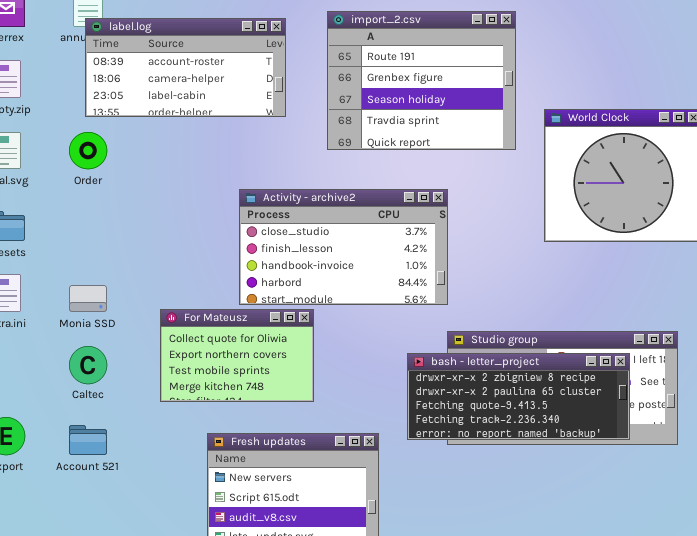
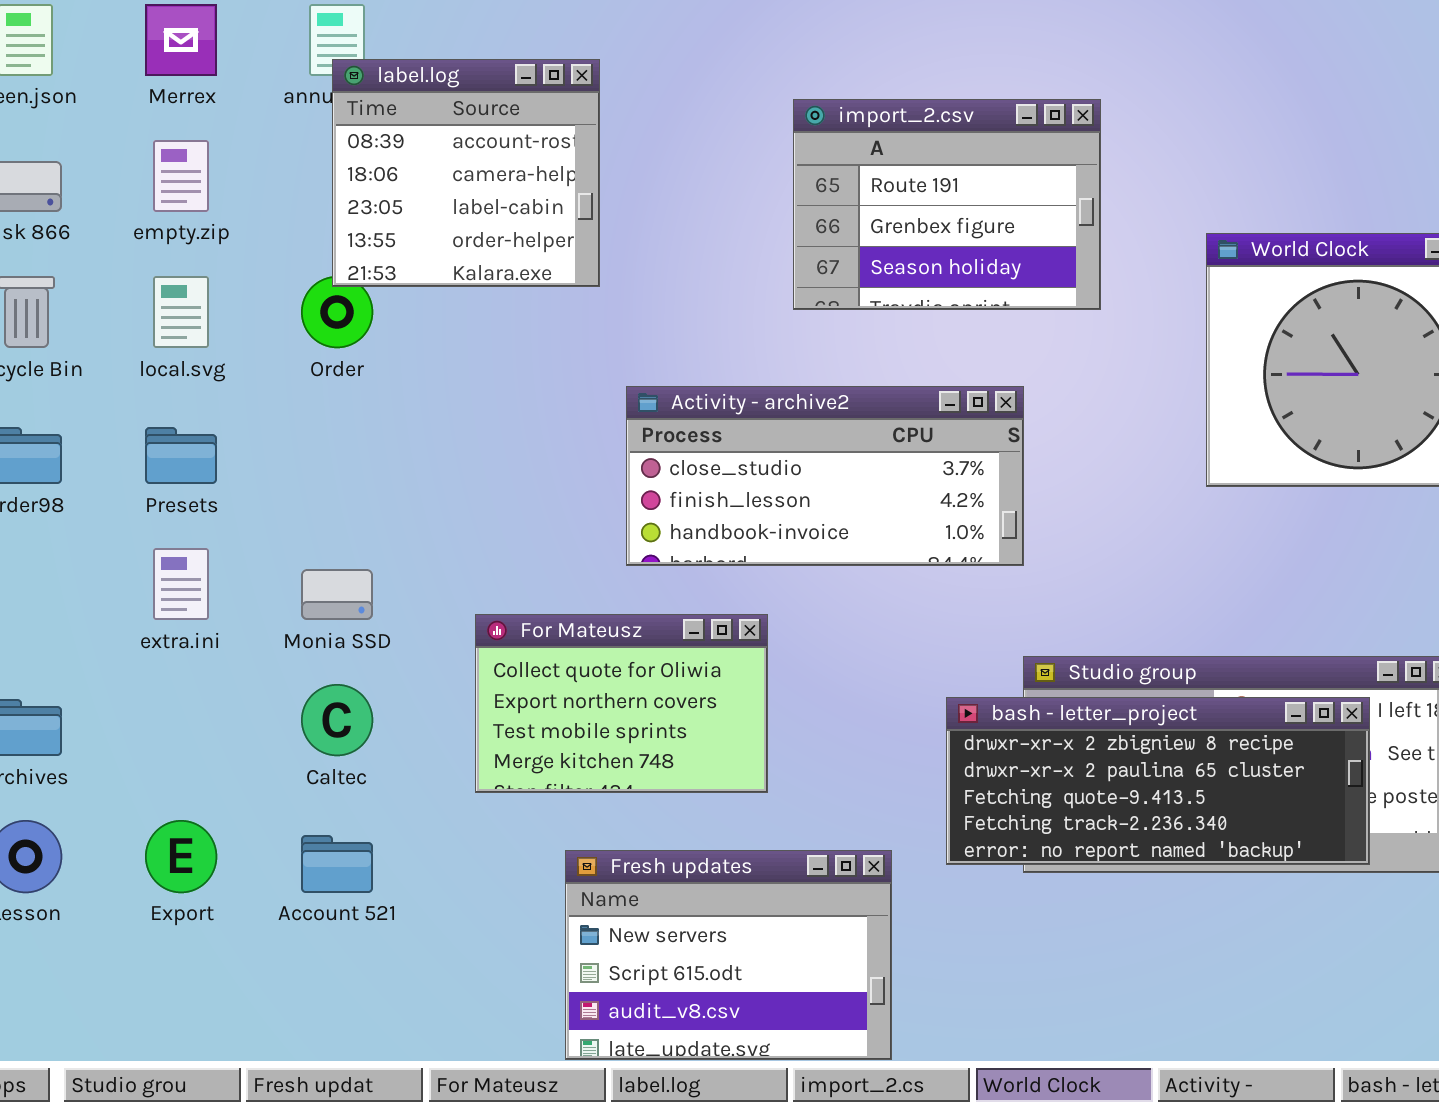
import_2.csv: [327,11,516,150] -> [793,99,1101,310], resized
label.log: [85,18,286,117] -> [332,59,600,287], resized
Activity - archive2: [239,189,448,305] -> [626,386,1024,566], resized

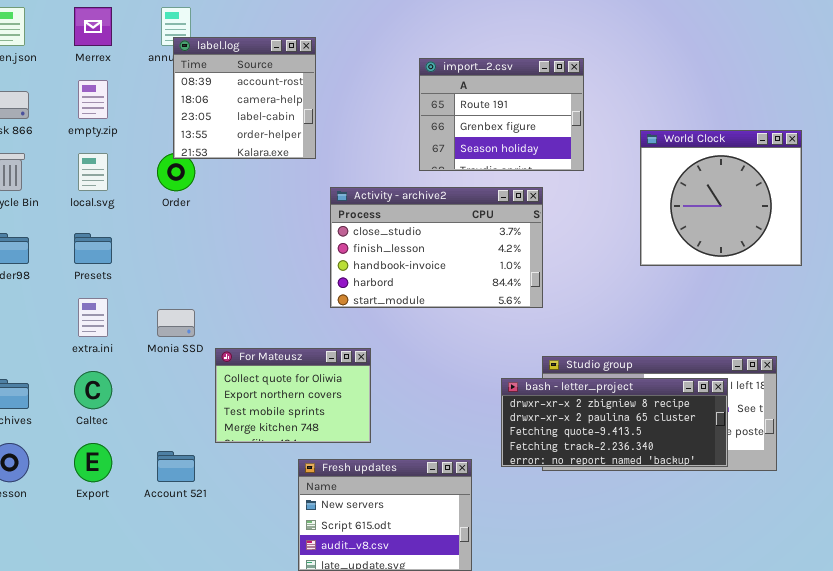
Activity - archive2: [626,386,1024,566] -> [330,187,543,308], resized
For Mateusz: [475,614,768,793] -> [215,348,371,443], moved
Caltec: [301,684,373,756] -> [74,371,112,409], moved

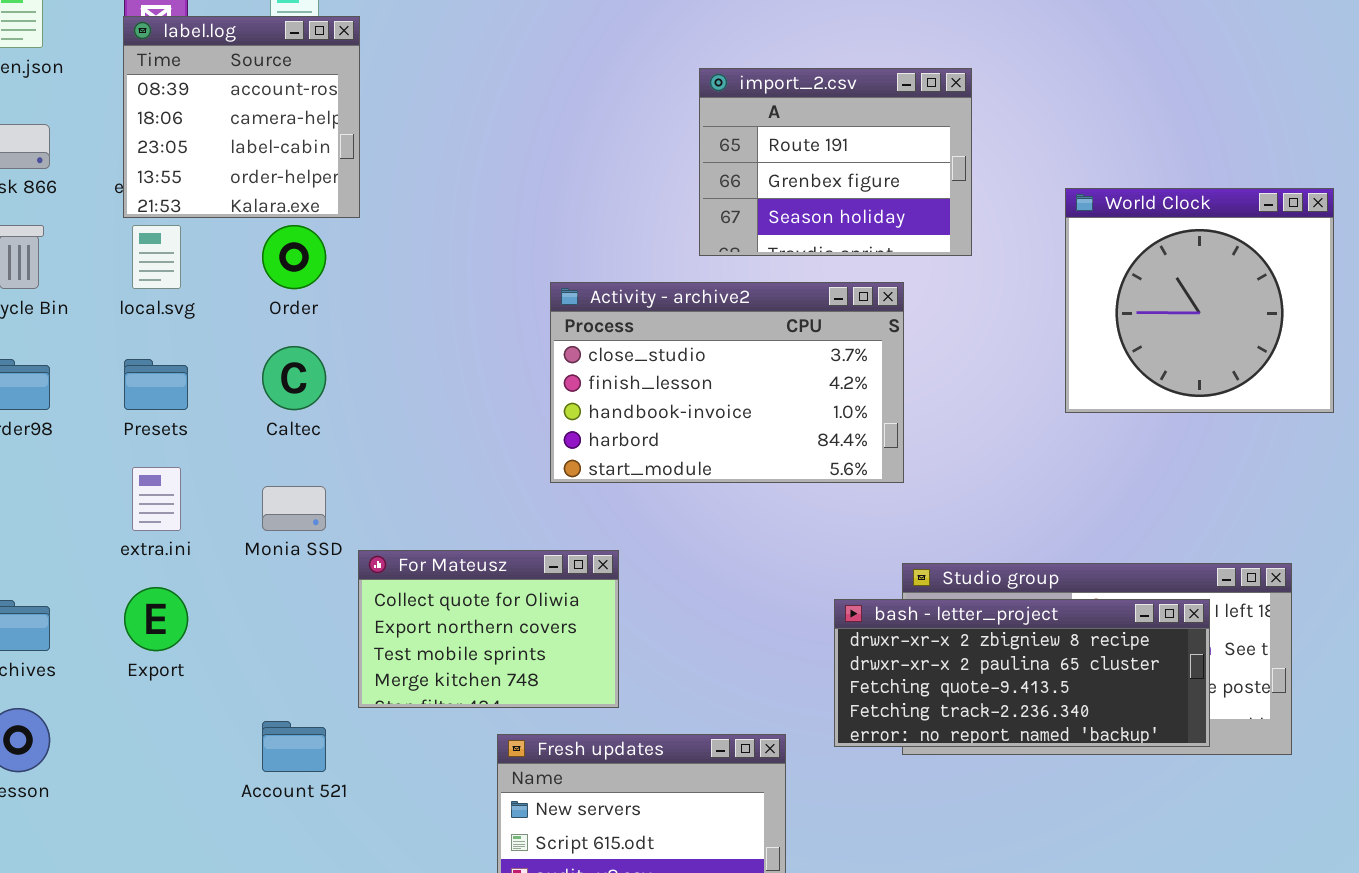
label.log: [173,37,316,159] -> [123,16,360,218], moved
Caltec: [74,371,112,409] -> [262,346,326,410], moved
Export: [74,443,112,482] -> [124,587,188,651], moved

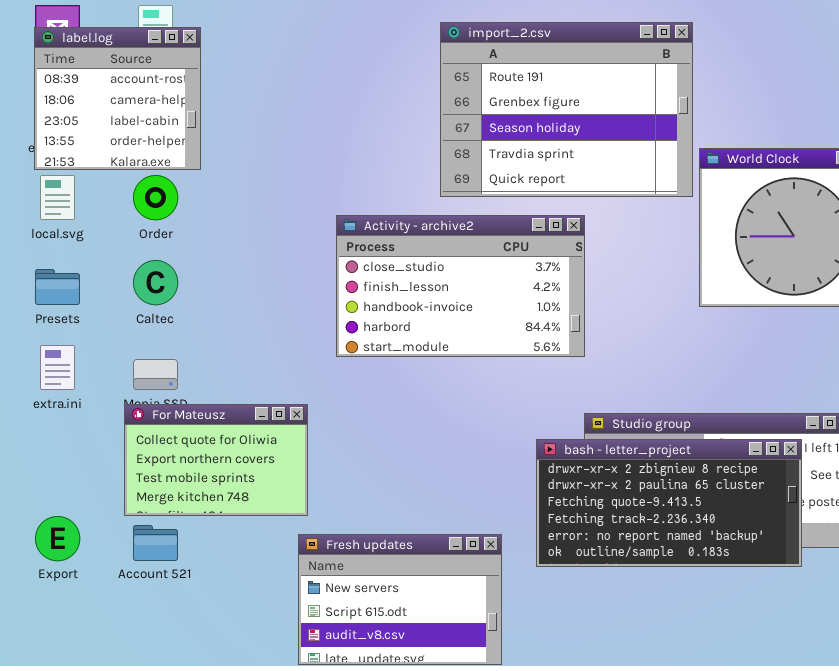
import_2.csv: [699,68,972,256] -> [440,22,693,197], resized
For Mateusz: [358,550,619,708] -> [124,404,308,516], moved
Export: [124,587,188,651] -> [35,516,80,561], moved
bash - letter_project: [834,599,1210,747] -> [536,439,802,567], resized

